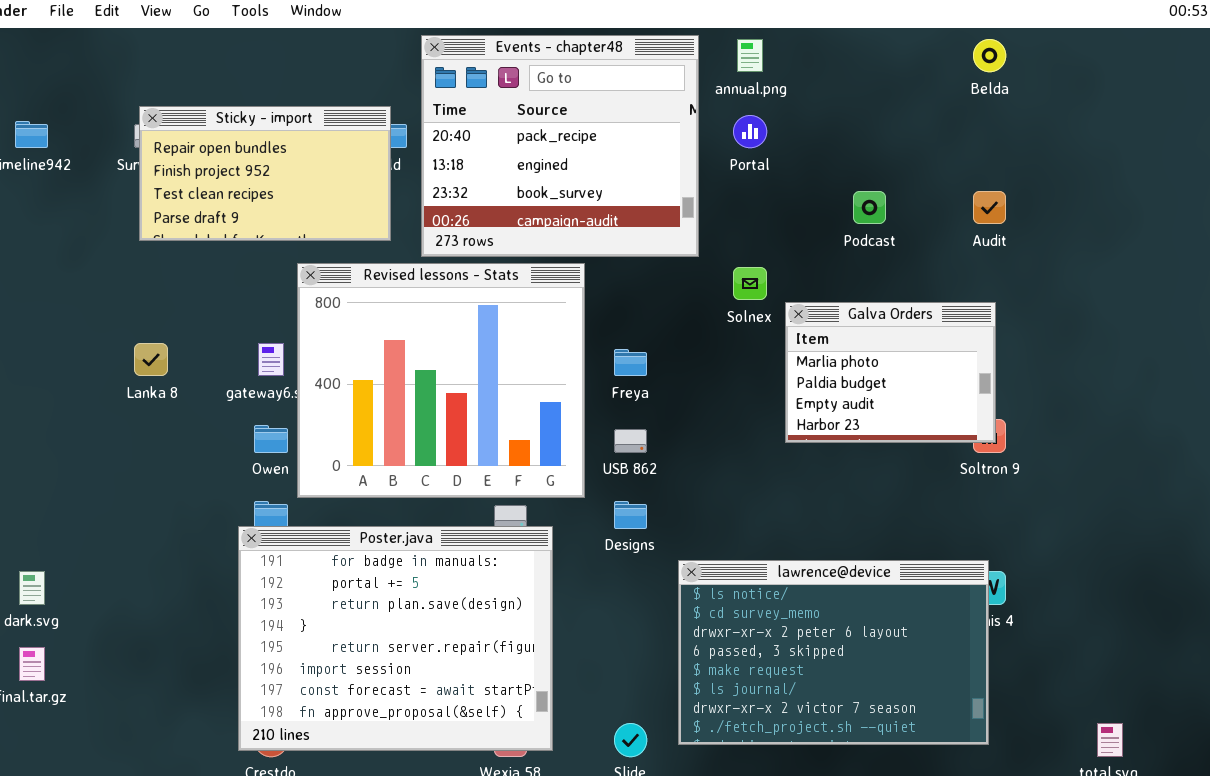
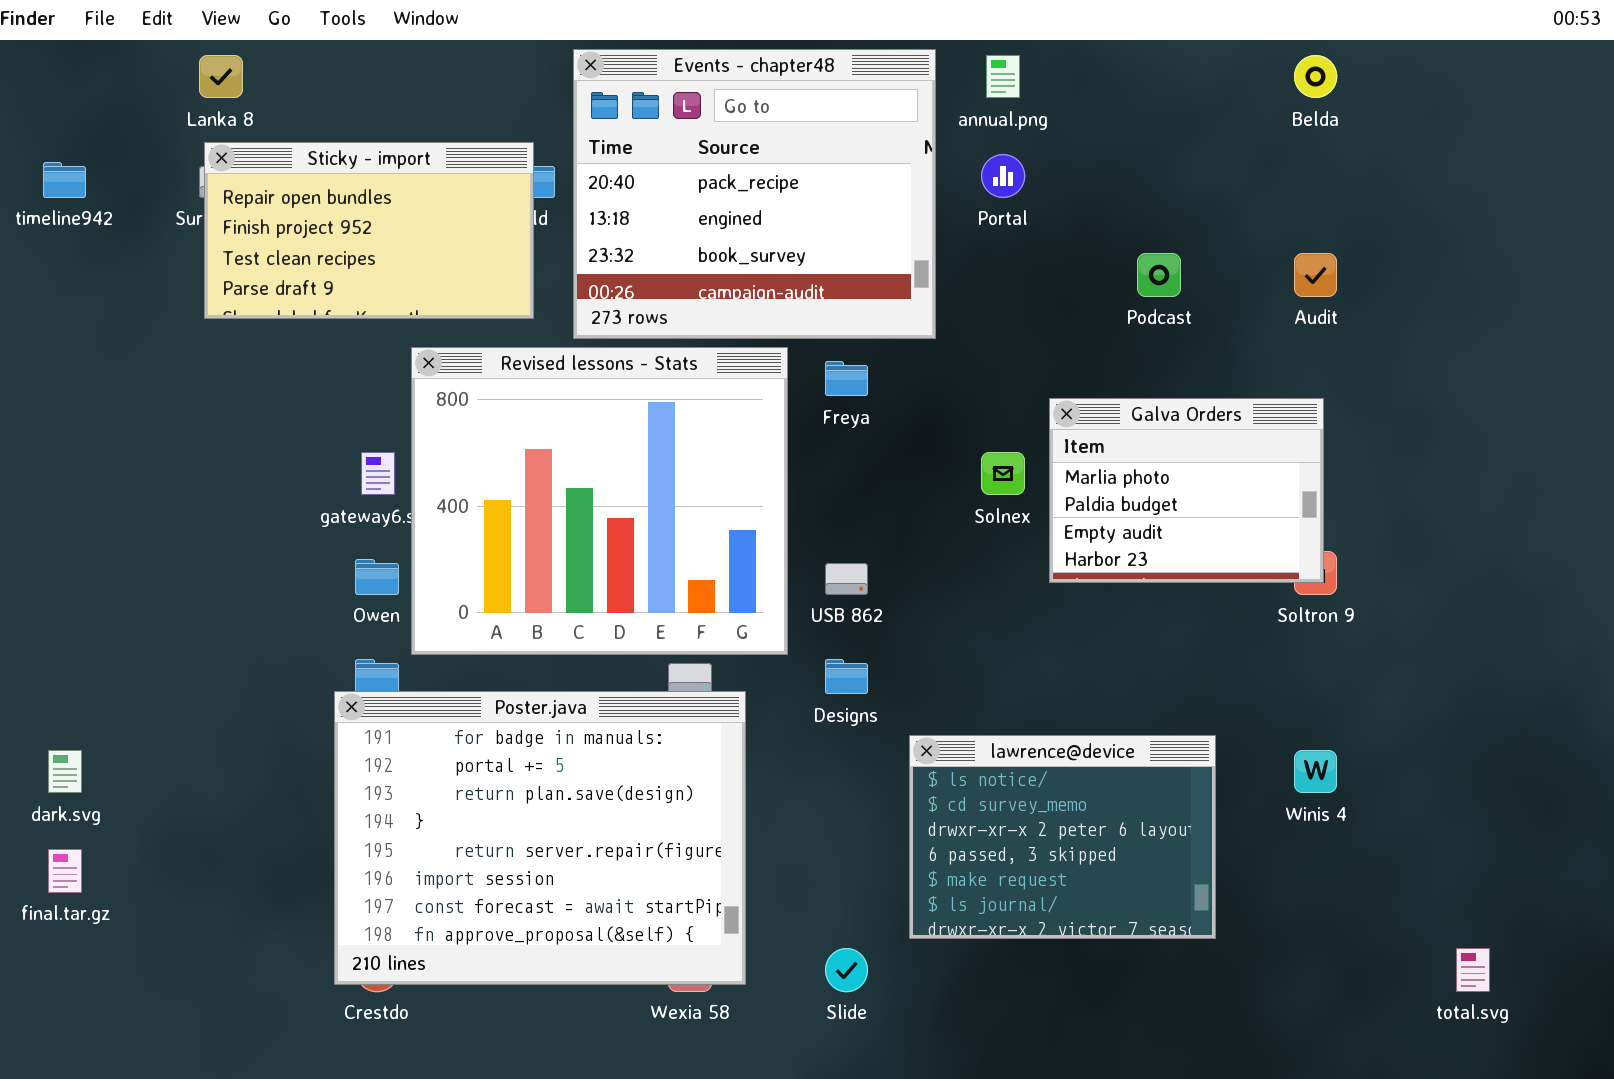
Solnex: [733,267,767,300] -> [981,452,1025,495], moved
Lanka 8: [134,343,168,376] -> [199,55,243,98], moved
Freya: [614,349,647,376] -> [825,361,868,396], moved
lawrence@device: [678,560,989,745] -> [909,735,1216,939], resized

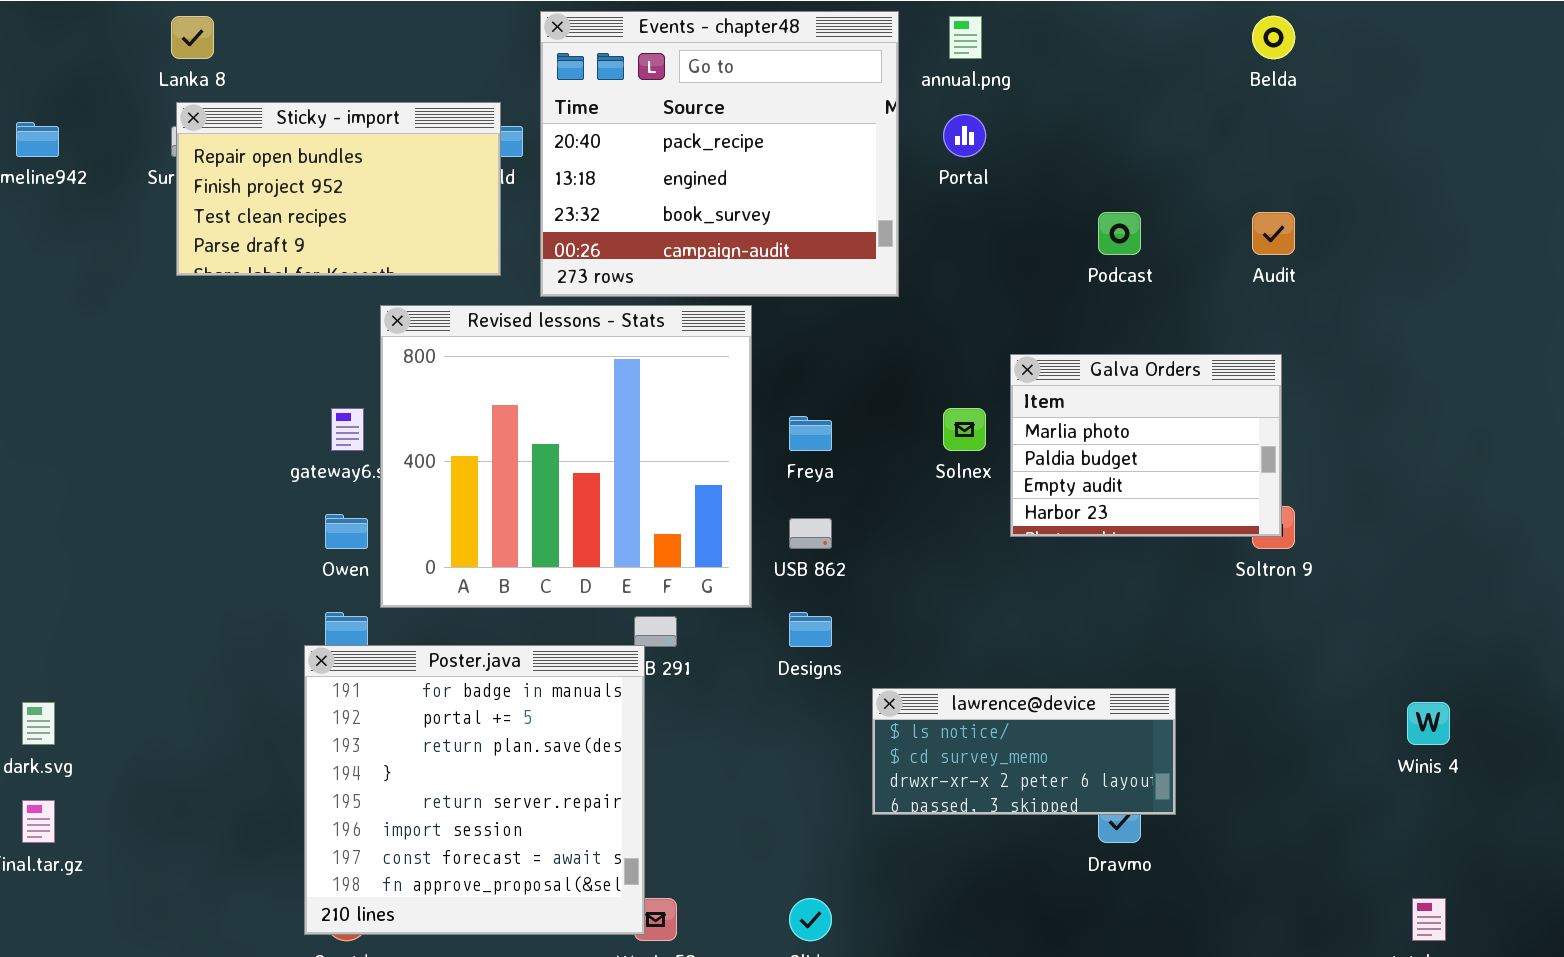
Freya: [825,361,868,396] -> [789,416,832,451], moved
Poster.java: [334,691,746,985] -> [304,645,645,935], resized
lawrence@device: [909,735,1216,939] -> [872,688,1176,815], resized
Winis 4: [1294,750,1337,793] -> [1407,702,1450,745], moved

